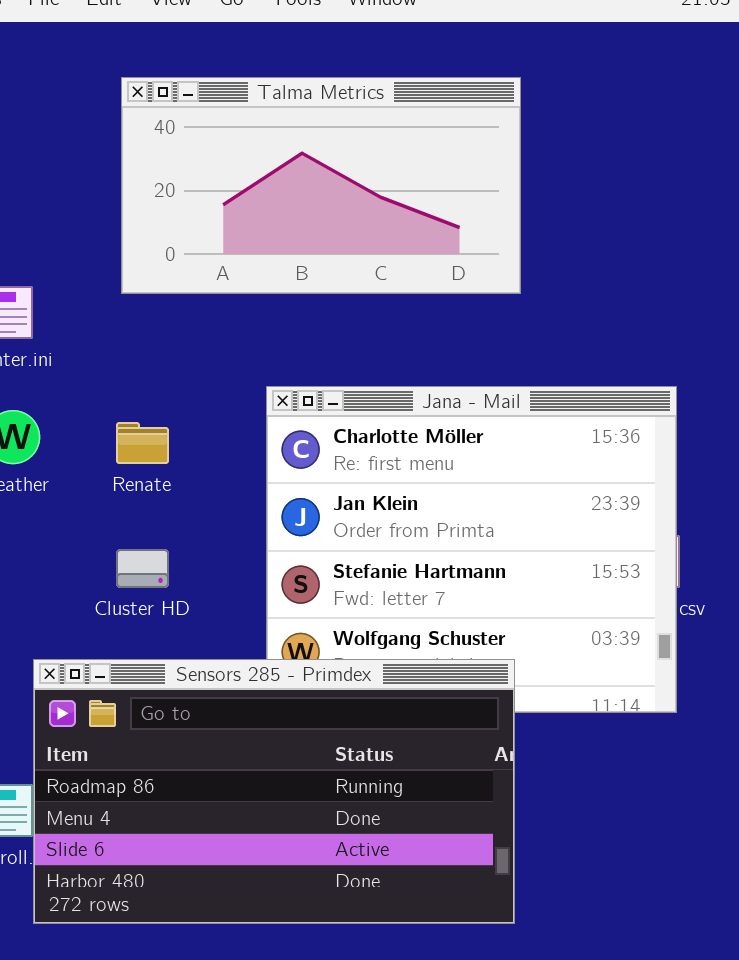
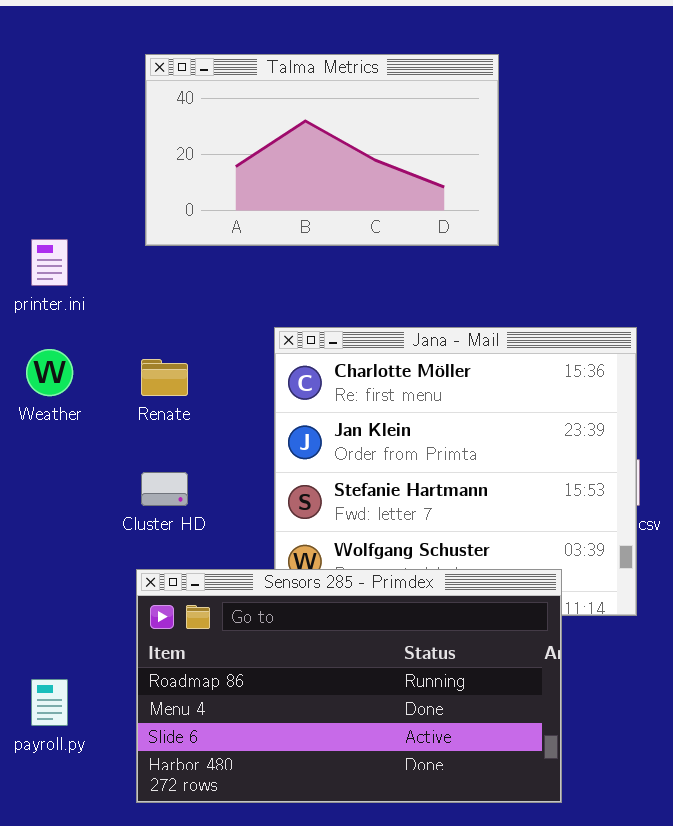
Sensors 285 - Primdex: [33,659,515,924] -> [136,569,562,803], moved

